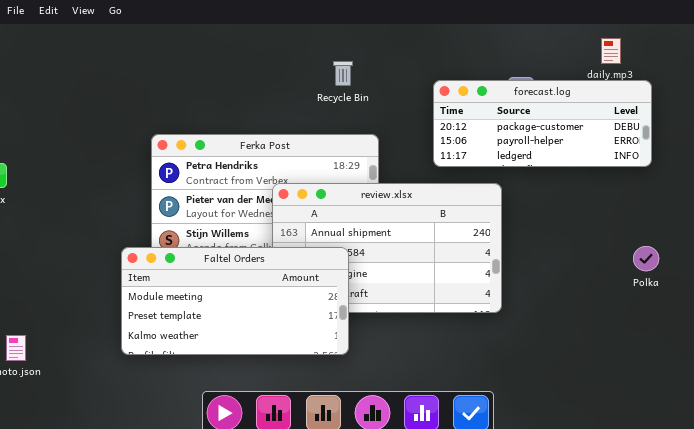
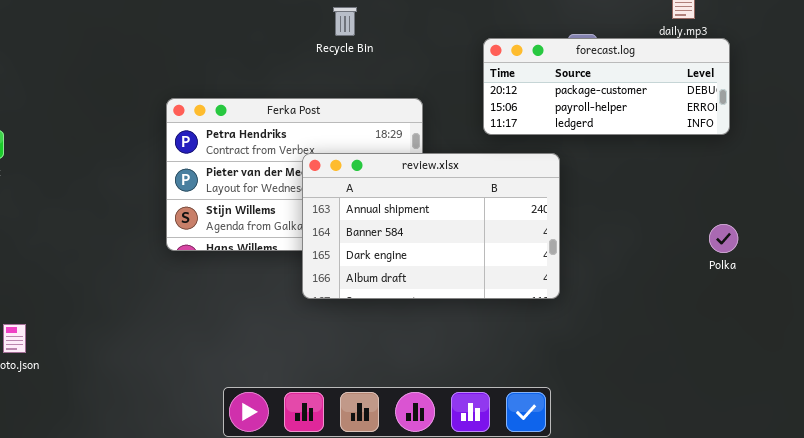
Recycle Bin: [333,61,353,86] -> [333,7,357,36], moved
Faltel Orders: [121,247,349,355] -> none, closed

